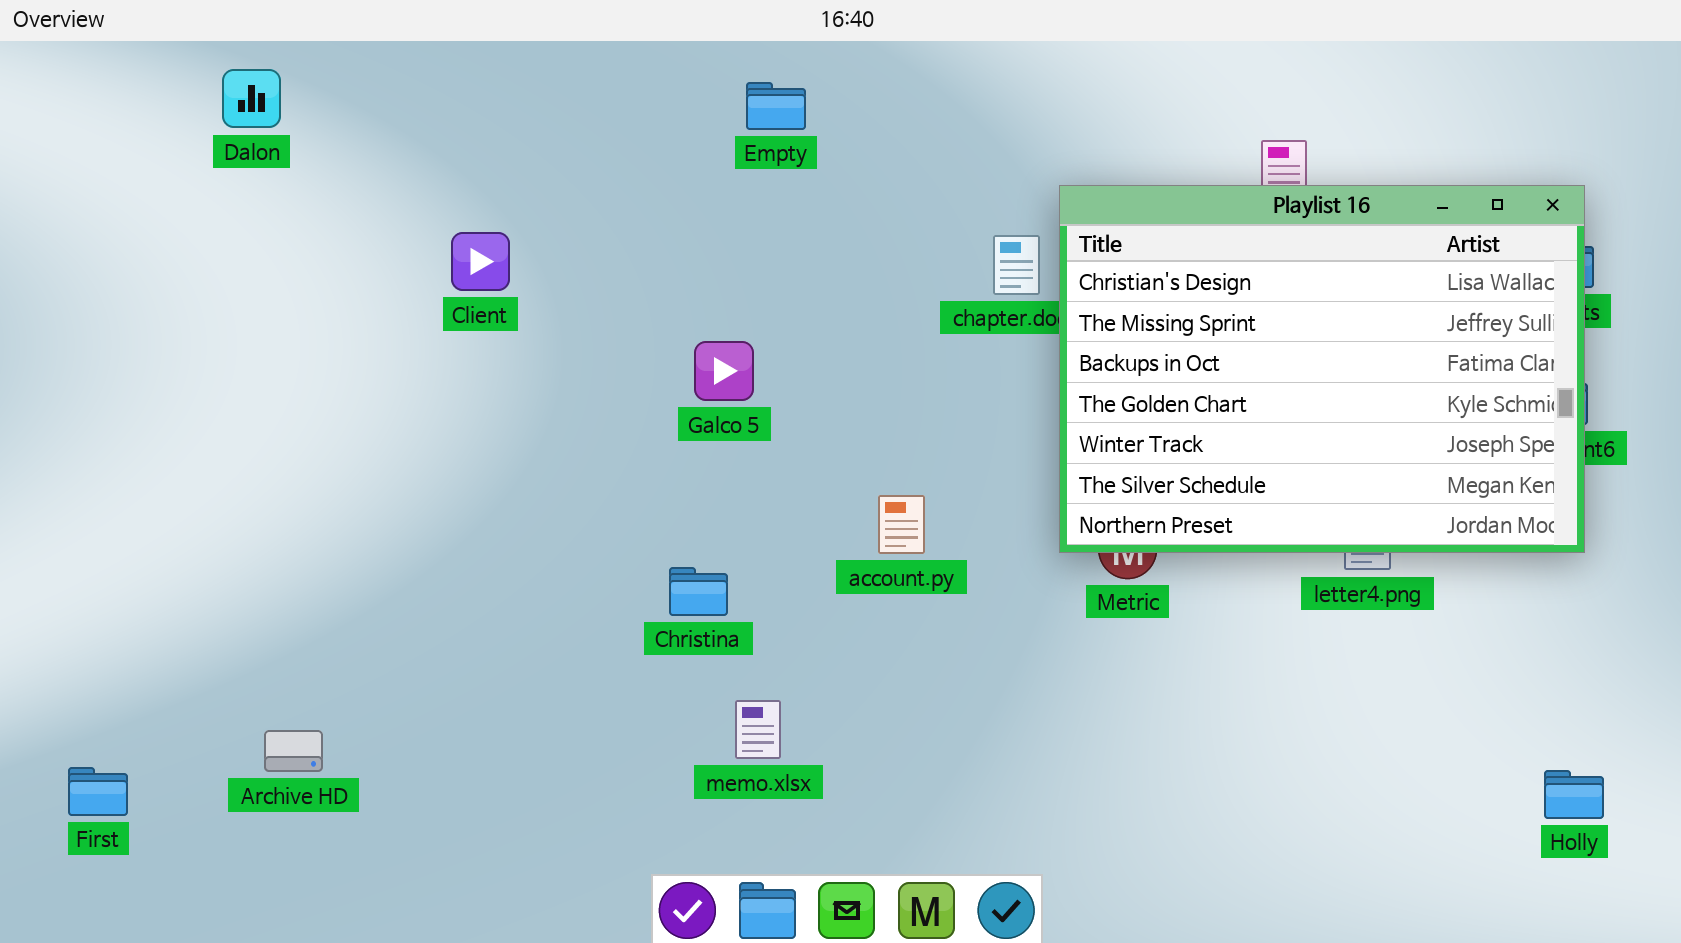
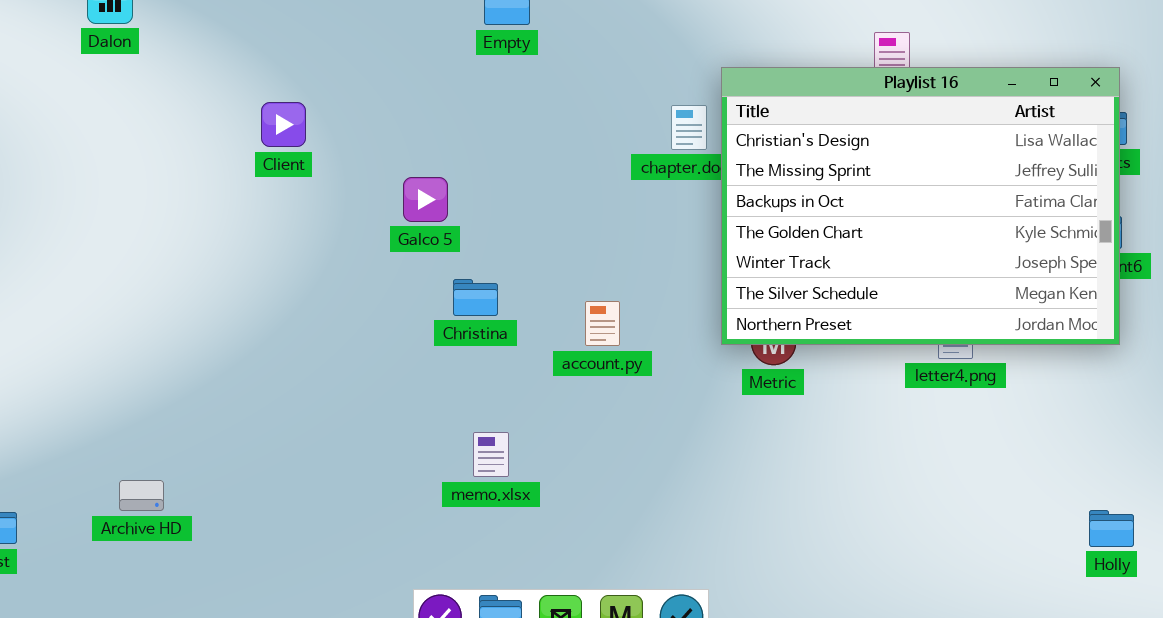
Galco 5: [694,341,754,401] -> [403,177,448,222], moved
Christina: [669,567,728,616] -> [453,279,498,316], moved
memo.xlsx: [735,700,781,759] -> [473,432,509,477], moved

